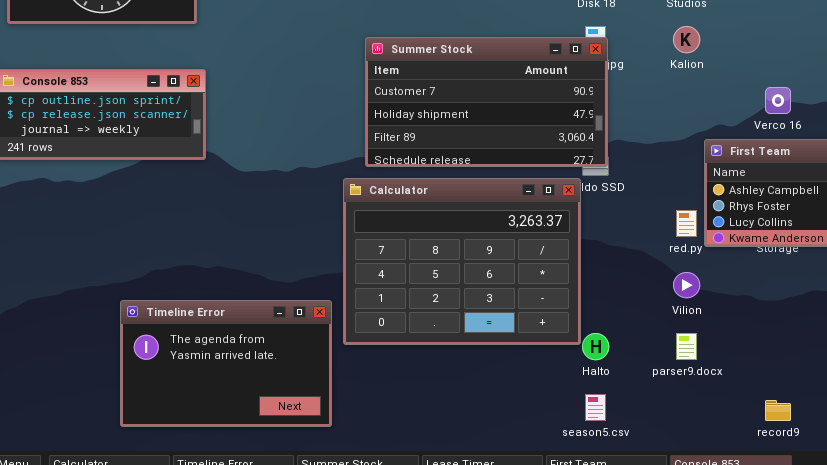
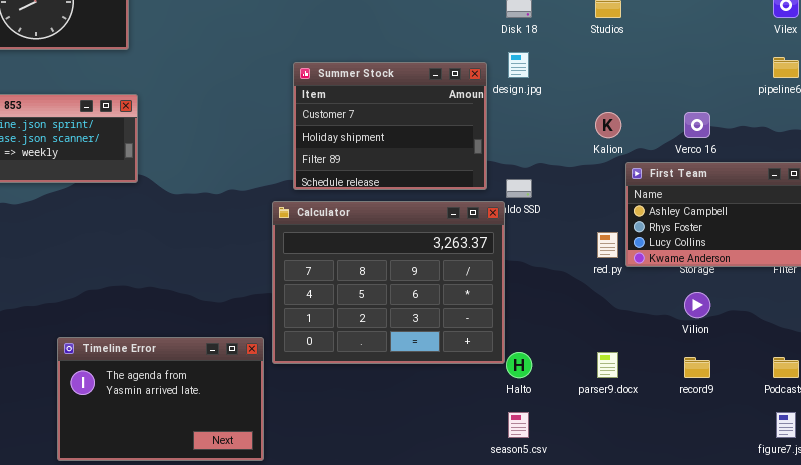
Kalion: [673,26,700,53] -> [595,112,621,138], moved
Summer Stock: [365,37,608,167] -> [293,62,487,190], resized
Vilion: [673,272,700,298] -> [684,292,710,318], moved
Timeline Error: [120,300,332,427] -> [57,337,264,461], moved
record9: [765,400,791,421] -> [684,357,710,378], moved

